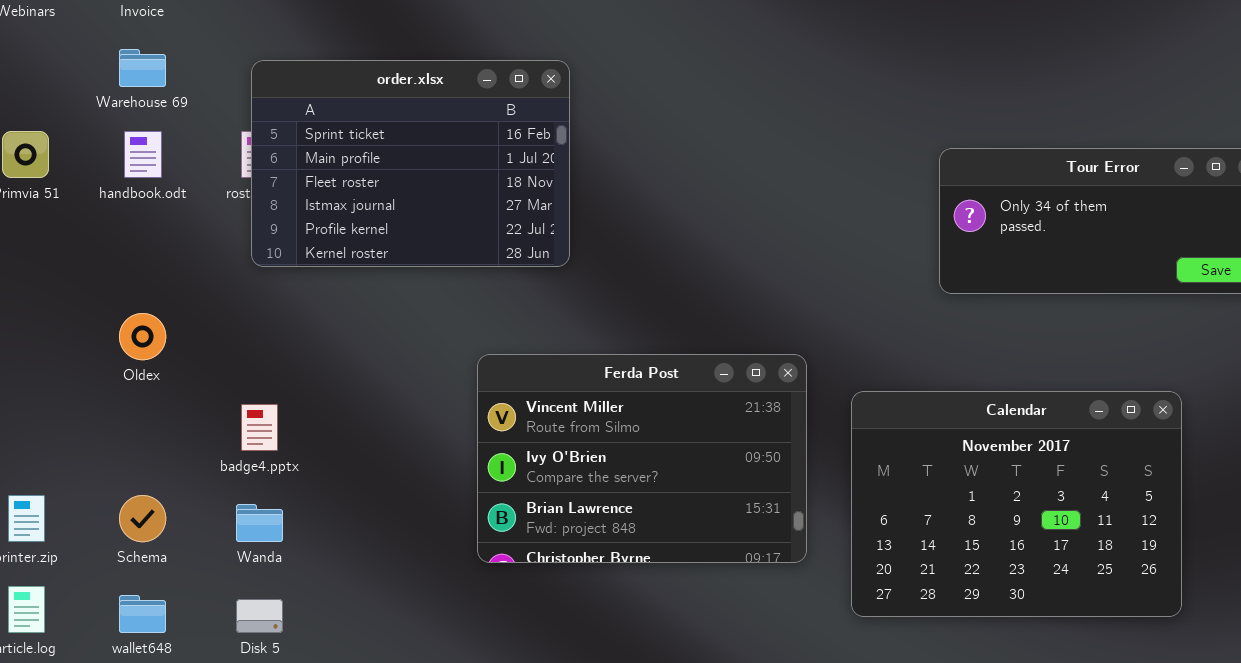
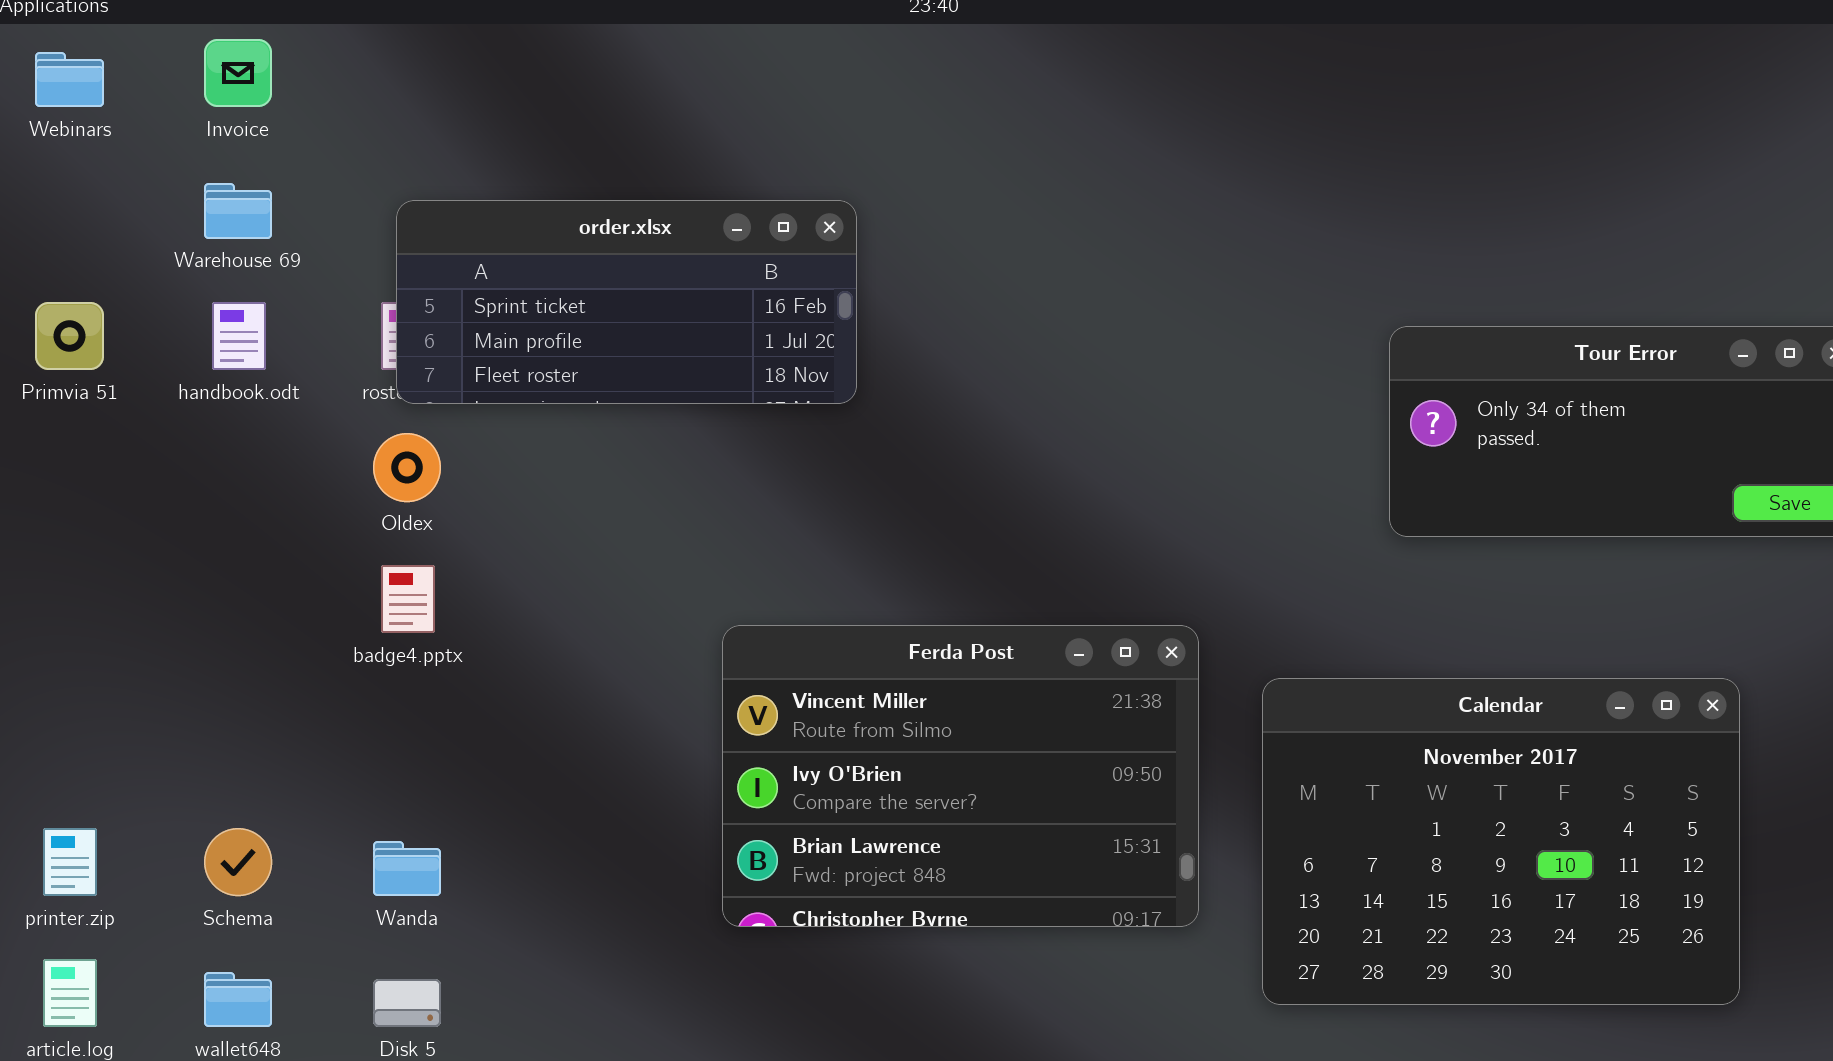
order.xlsx: [251,60,570,267] -> [396,200,857,404], resized
Oldex: [119,313,166,360] -> [373,433,441,502], moved
badge4.pptx: [241,404,278,451] -> [381,565,435,633], moved

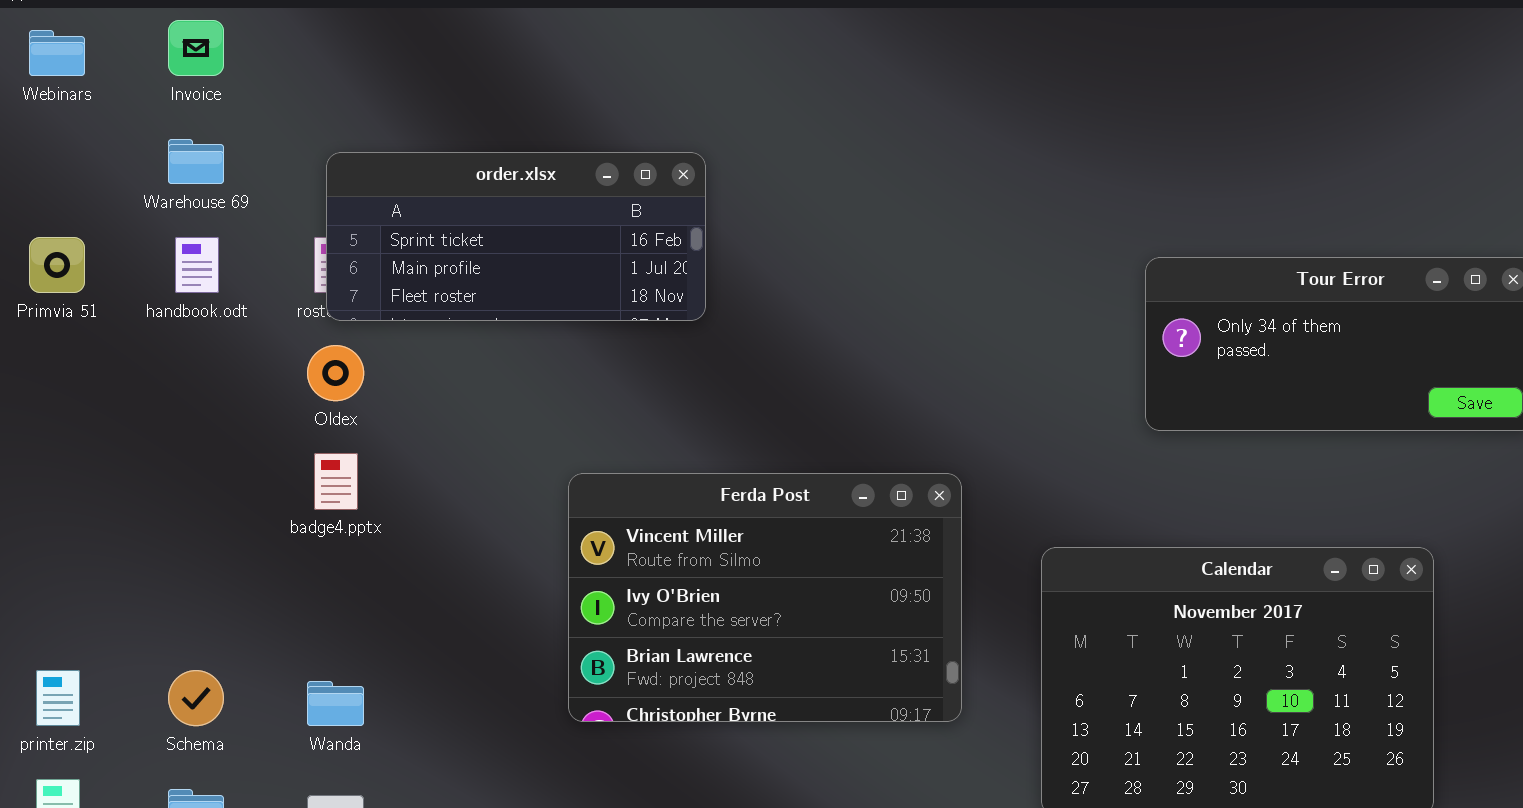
Ferda Post: [722,625,1199,927] -> [568,473,962,722], moved

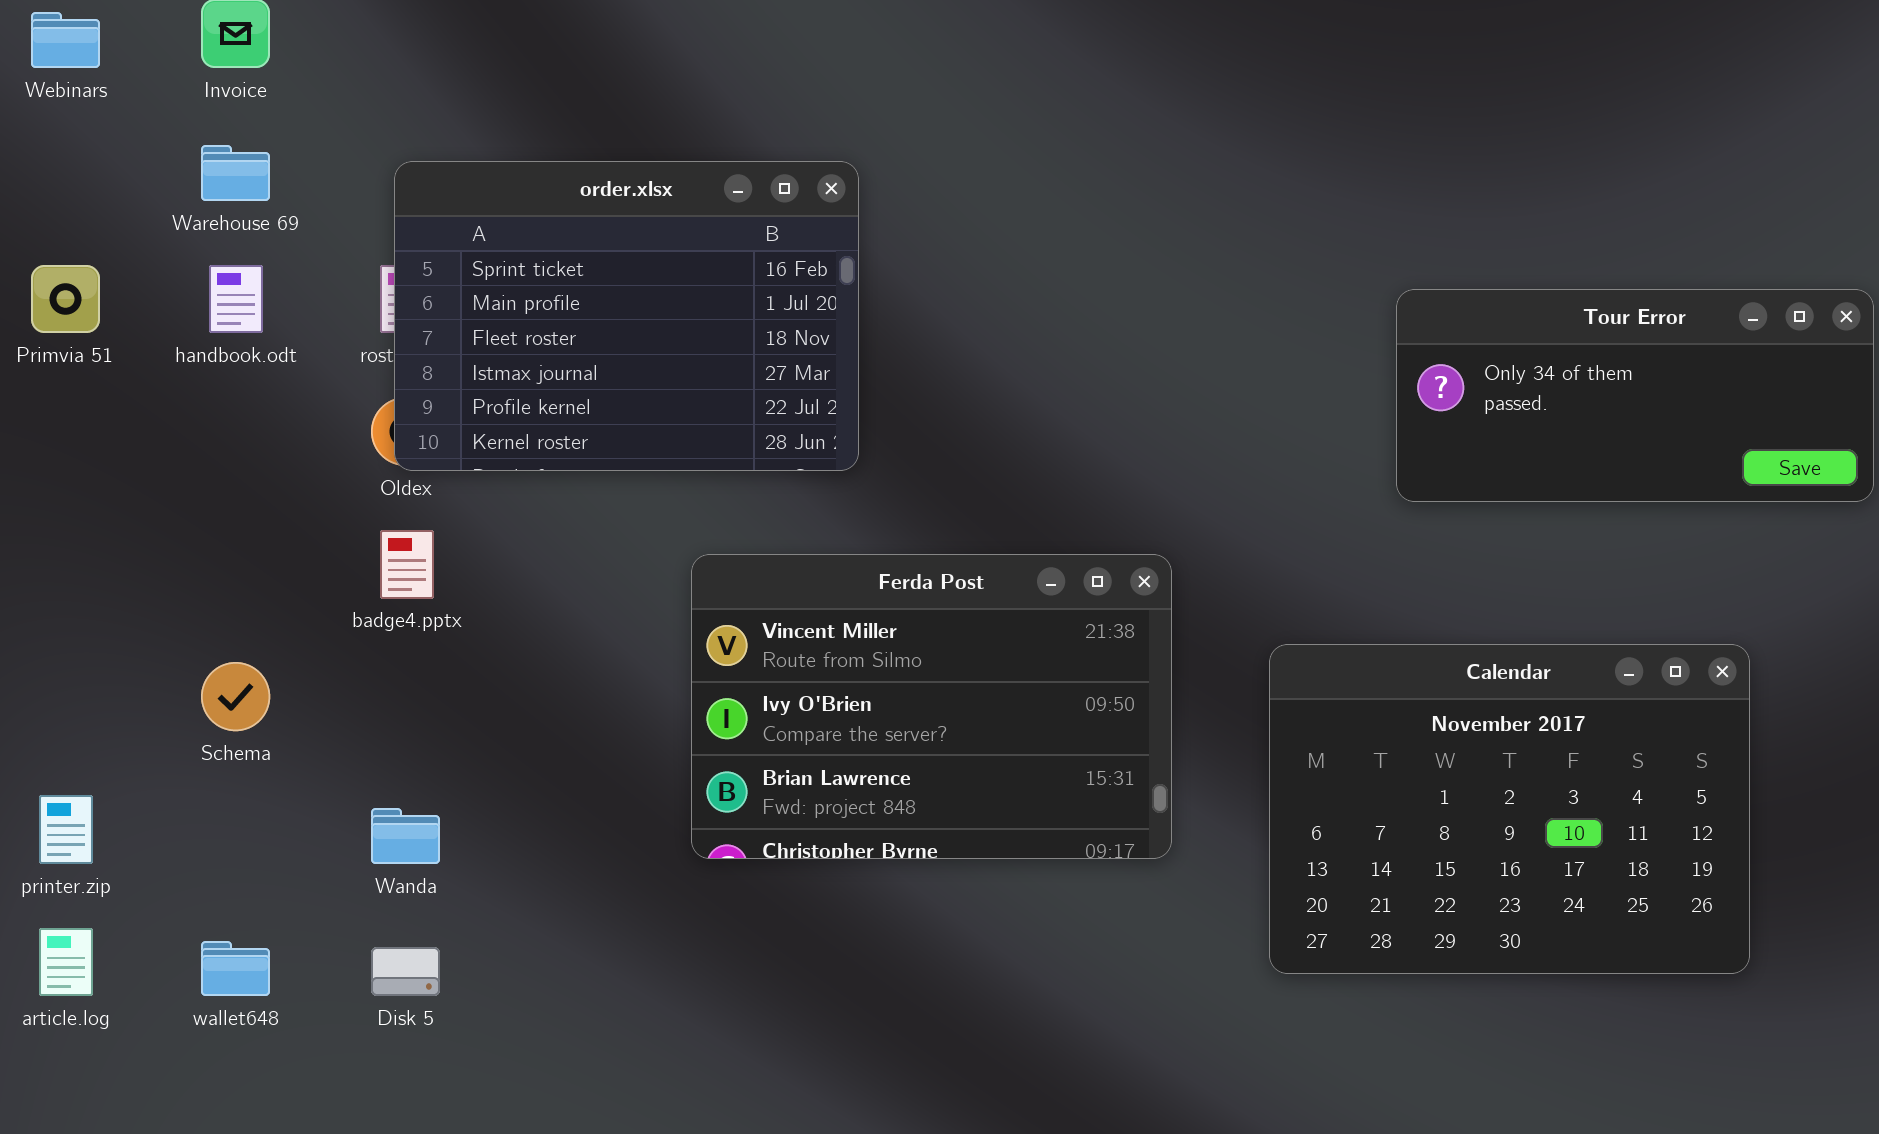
order.xlsx: [326,152,706,321] -> [394,161,859,471], resized
Schema: [168,670,224,726] -> [201,662,270,731], moved

